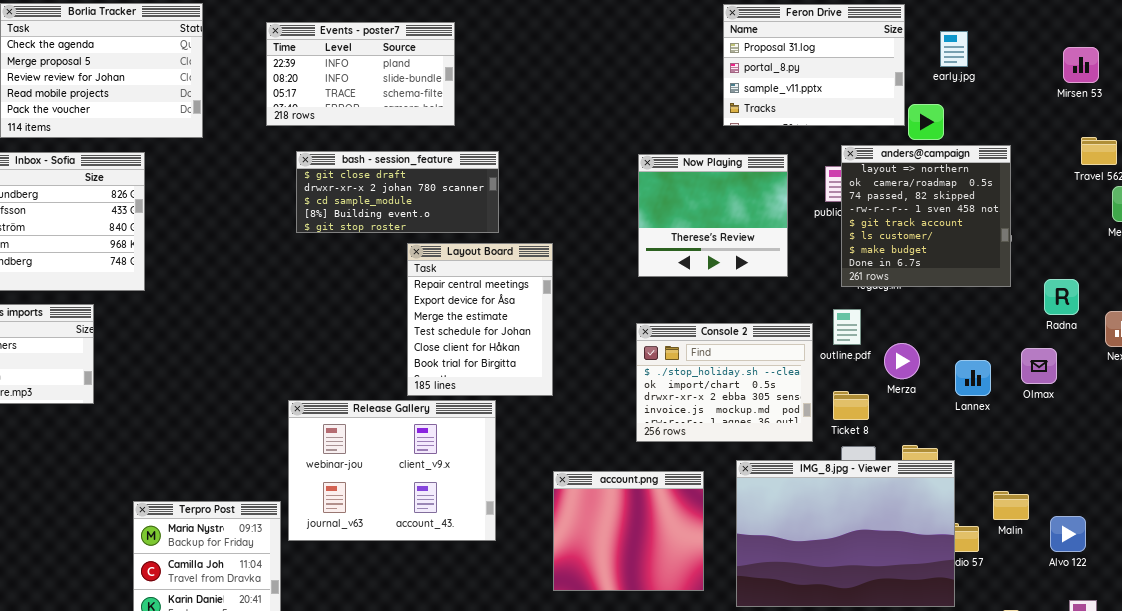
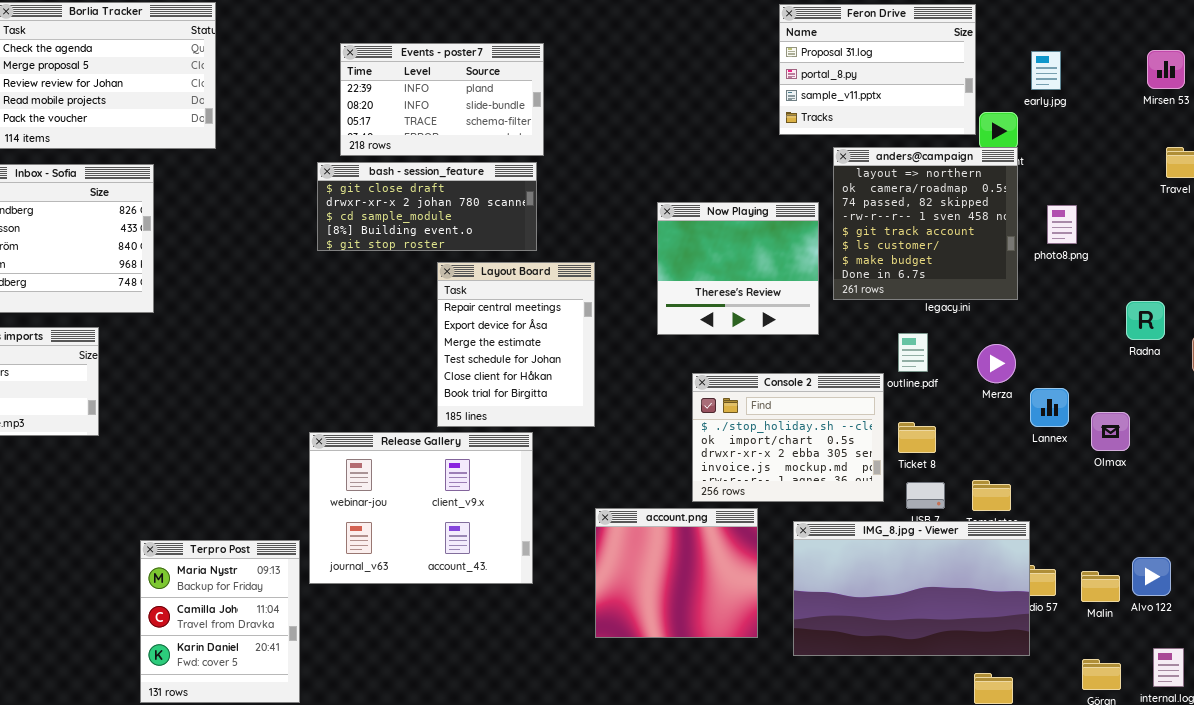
Events - poster7: [266,22,455,126] -> [340,43,544,156], moved
early.jpg: [940,31,968,67] -> [1031,51,1061,90], moved
anders@campaign: [841,145,1011,287] -> [833,147,1018,300], moved
Now Playing: [638,154,788,277] -> [657,202,819,335], moved
Console 2: [636,323,813,442] -> [692,373,884,502], moved
Merza: [884,343,920,379] -> [977,344,1016,383], moved
Olmax: [1021,348,1057,384] -> [1091,412,1130,451], moved
IMG_8.jpg - Viewer: [736,460,955,607] -> [793,521,1030,656], resized
Malin: [993,491,1029,520] -> [1081,571,1120,602], moved

